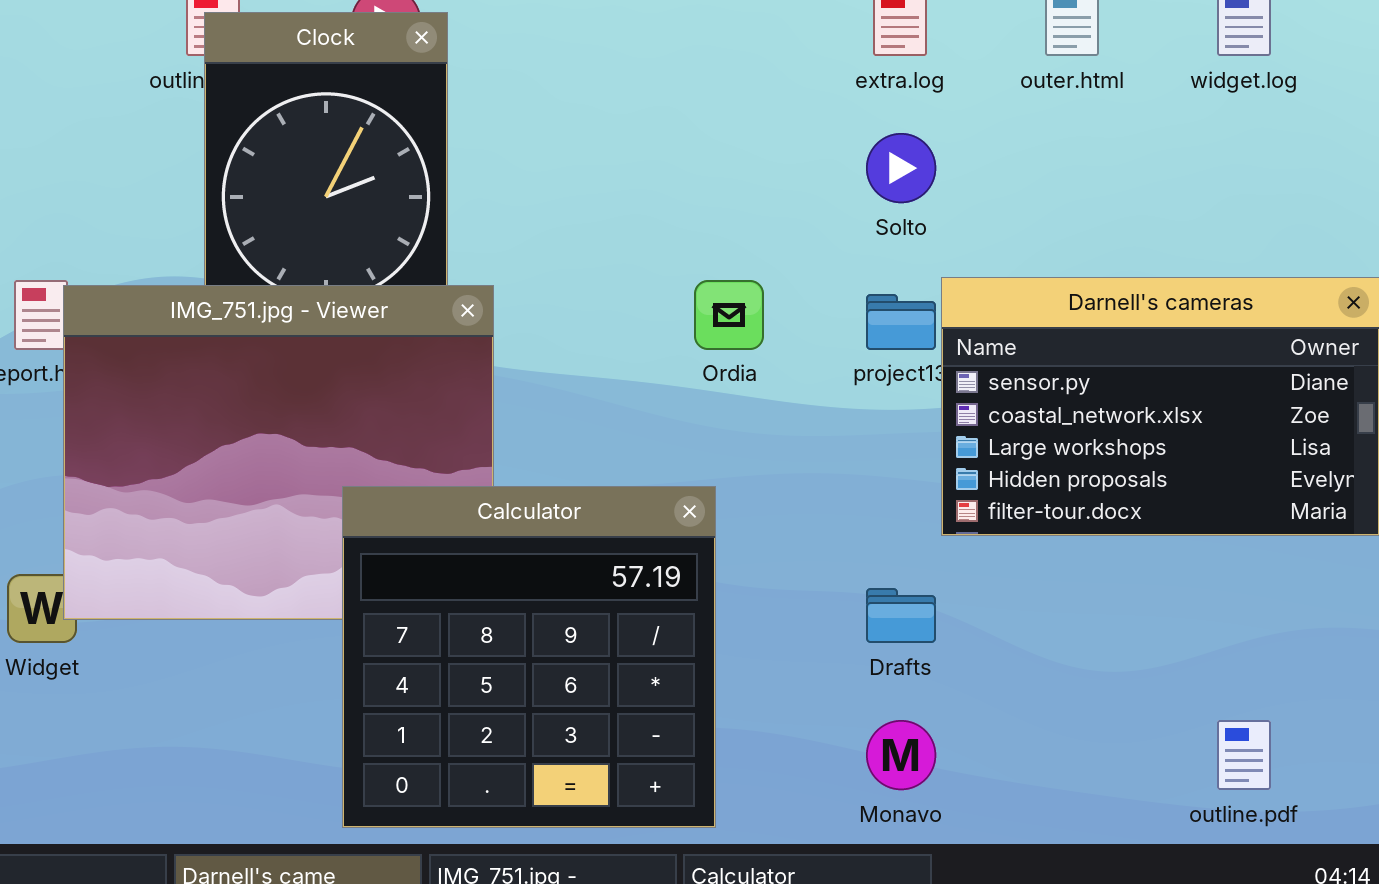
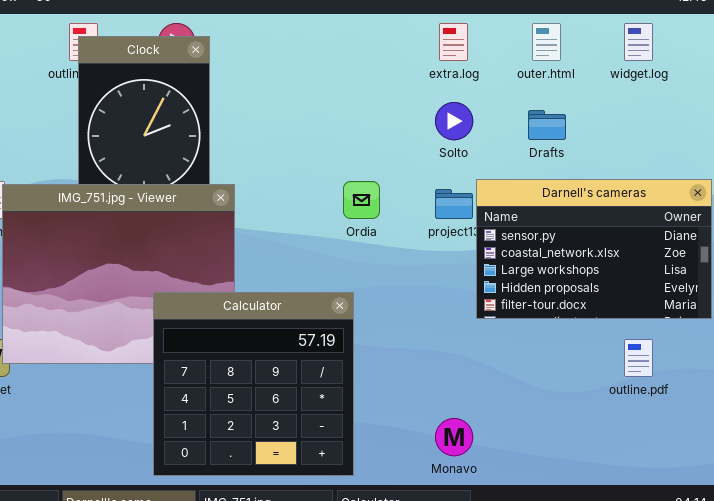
Drafts: [866,588,936,643] -> [528,110,566,140], moved
outline.pdf: [1217,720,1271,790] -> [624,339,653,377], moved

